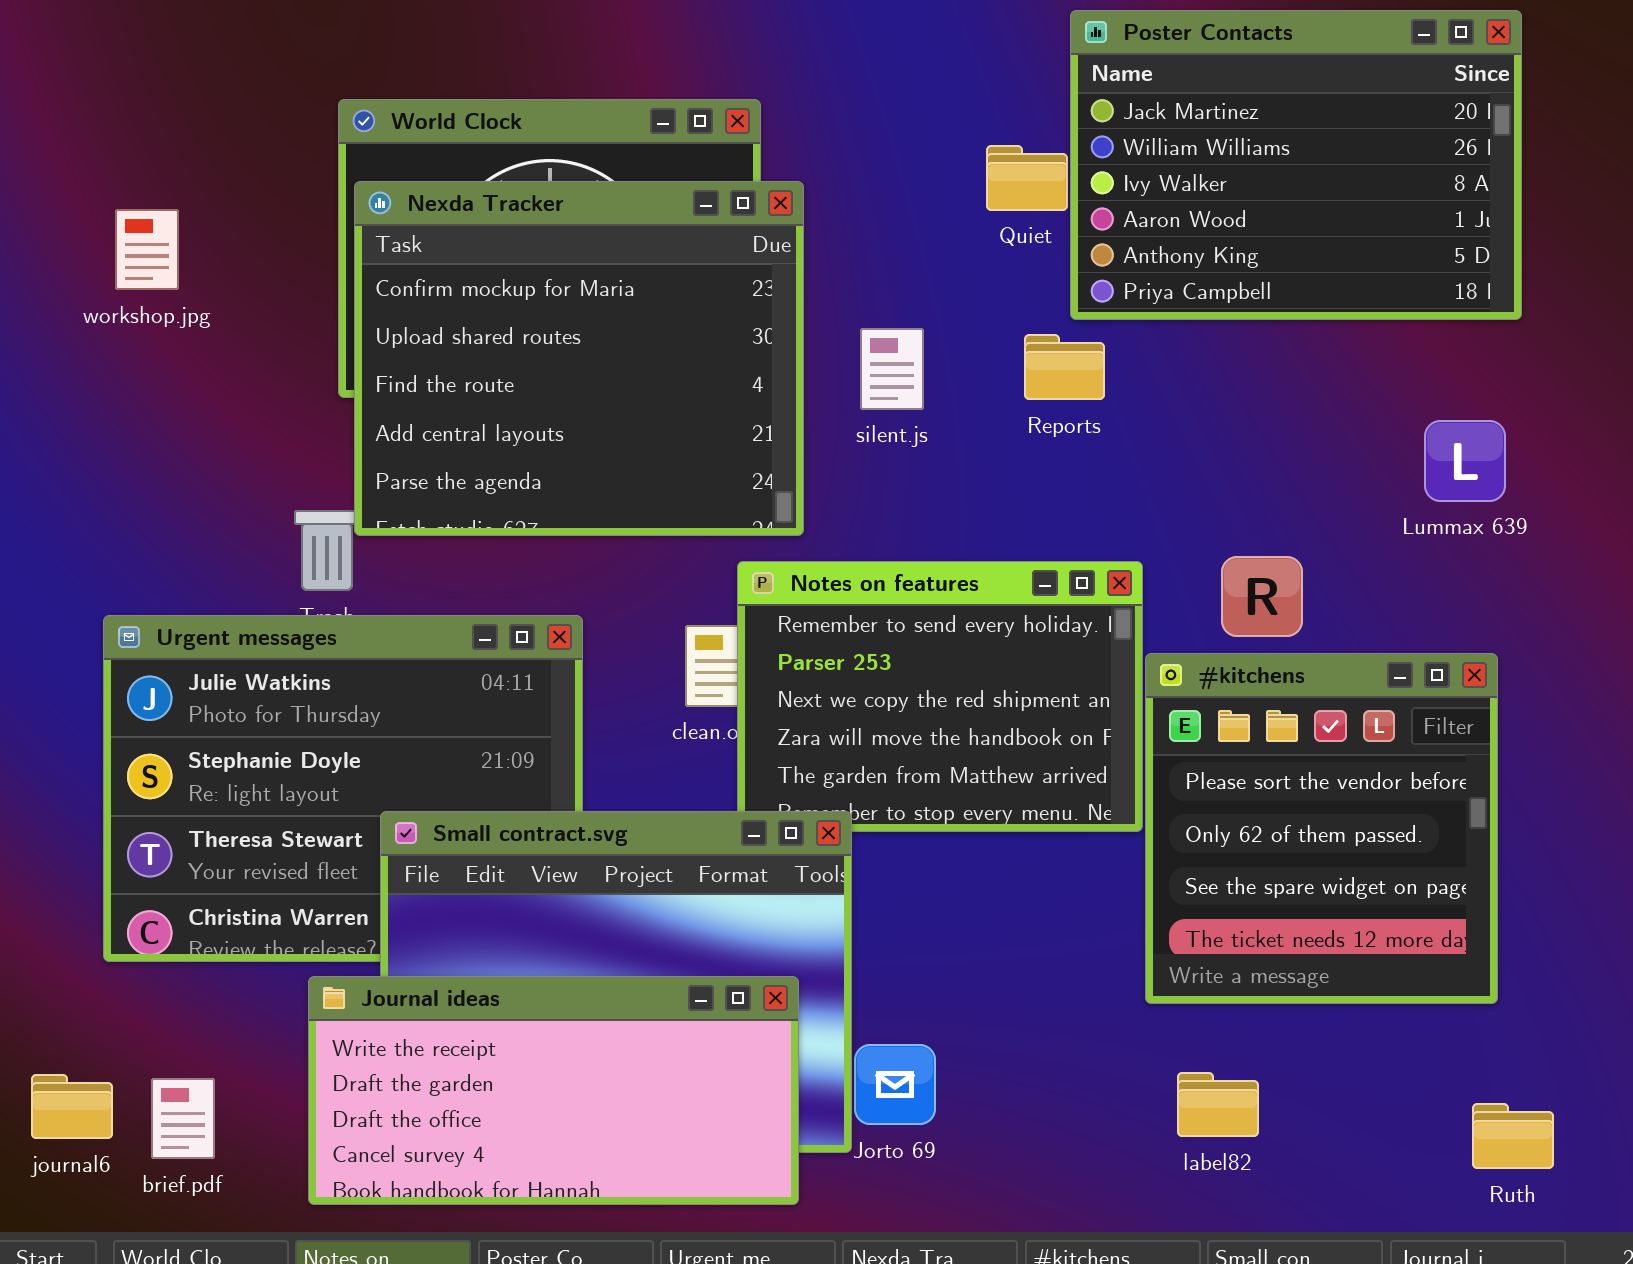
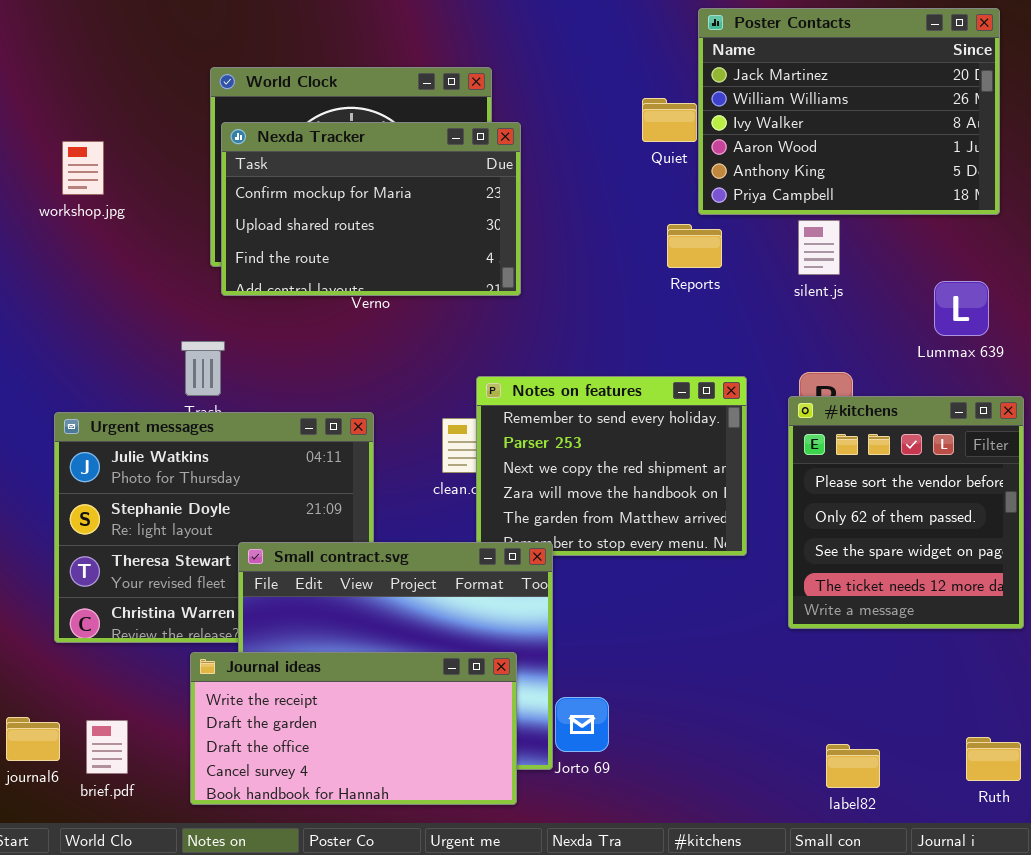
Nexda Tracker: [354,181,804,536] -> [221,122,521,296], resized
silent.js: [860,328,924,410] -> [798,220,840,275], moved
#kitchens: [1145,653,1498,1004] -> [788,396,1024,629], moved
label82: [1177,1072,1259,1137] -> [826,744,880,788], moved

